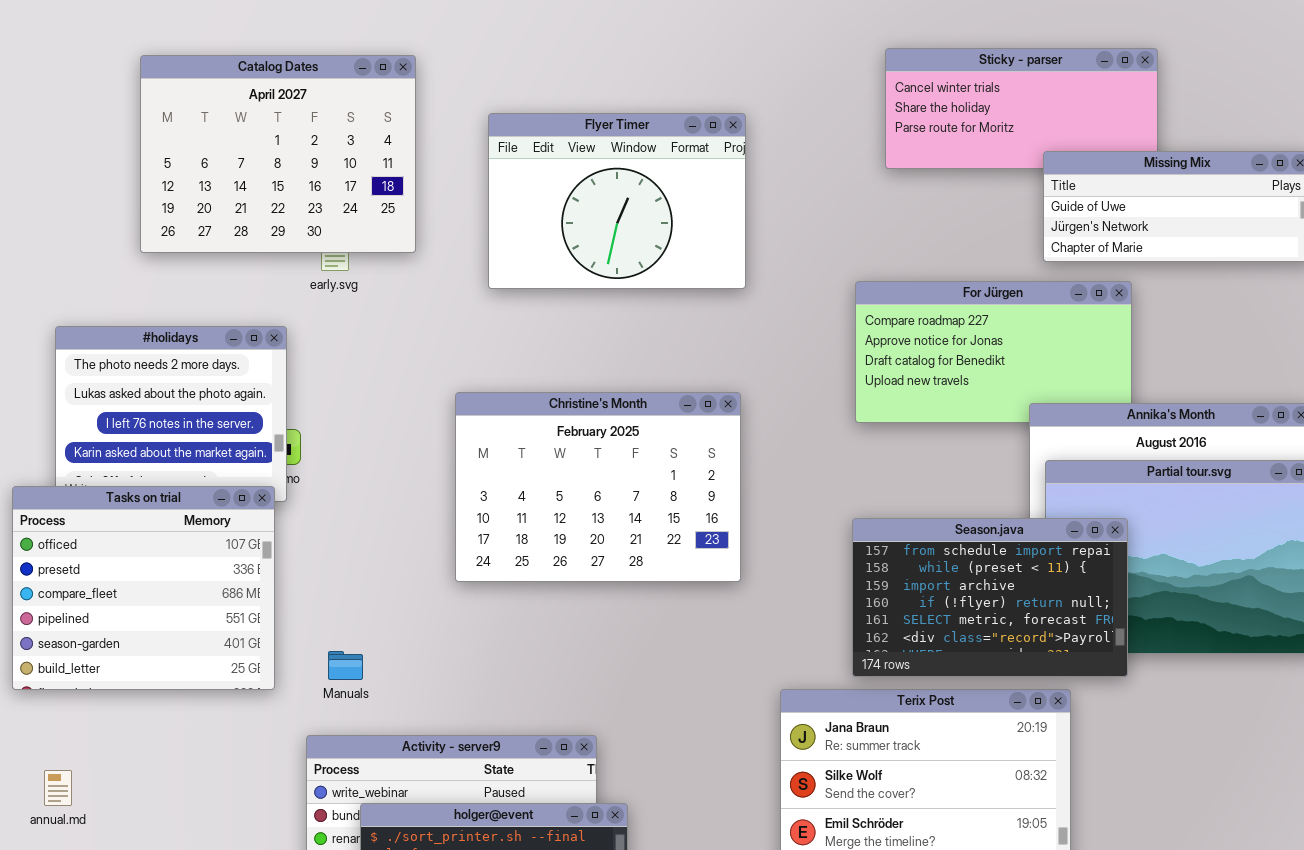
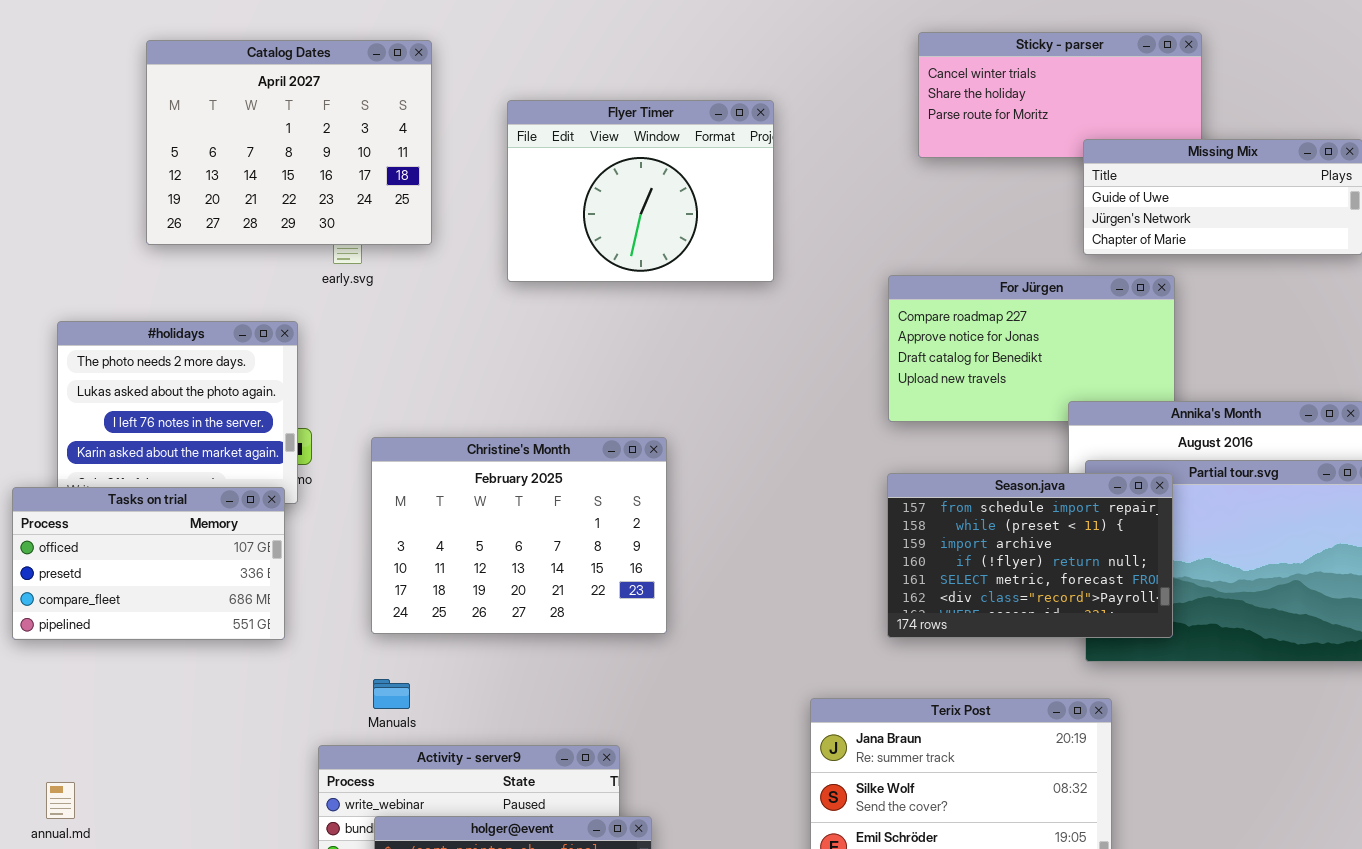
Christine's Month: [455,392,741,582] -> [371,437,667,634], moved
Tasks on trial: [12,486,275,690] -> [12,487,285,640], resized
Season.java: [852,518,1128,677] -> [887,473,1173,638], moved
Manuals: [328,651,363,680] -> [373,679,410,709], moved

